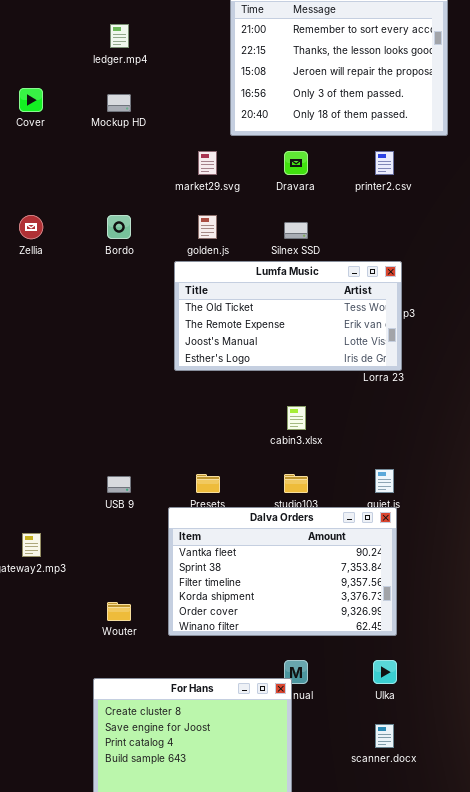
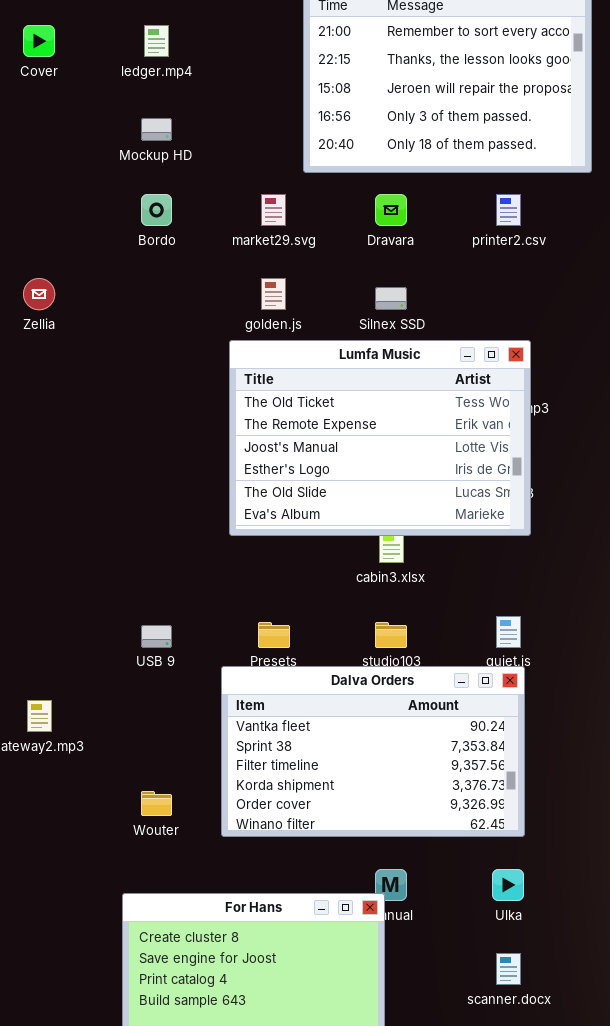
Cover: [19,88,43,112] -> [23,25,55,57], moved
Bordo: [107,215,131,239] -> [141,194,172,226], moved
Lumfa Music: [174,261,402,371] -> [229,340,531,536], resized

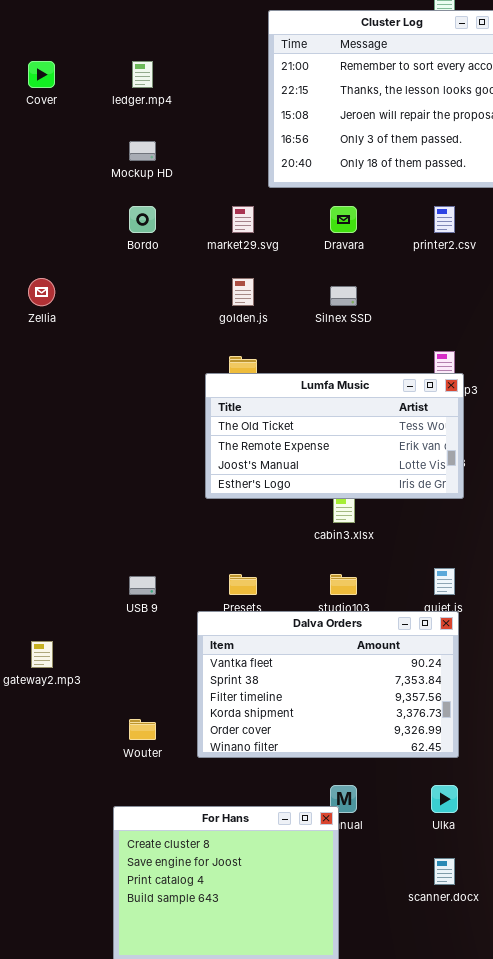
Lumfa Music: [229,340,531,536] -> [205,373,464,499], resized

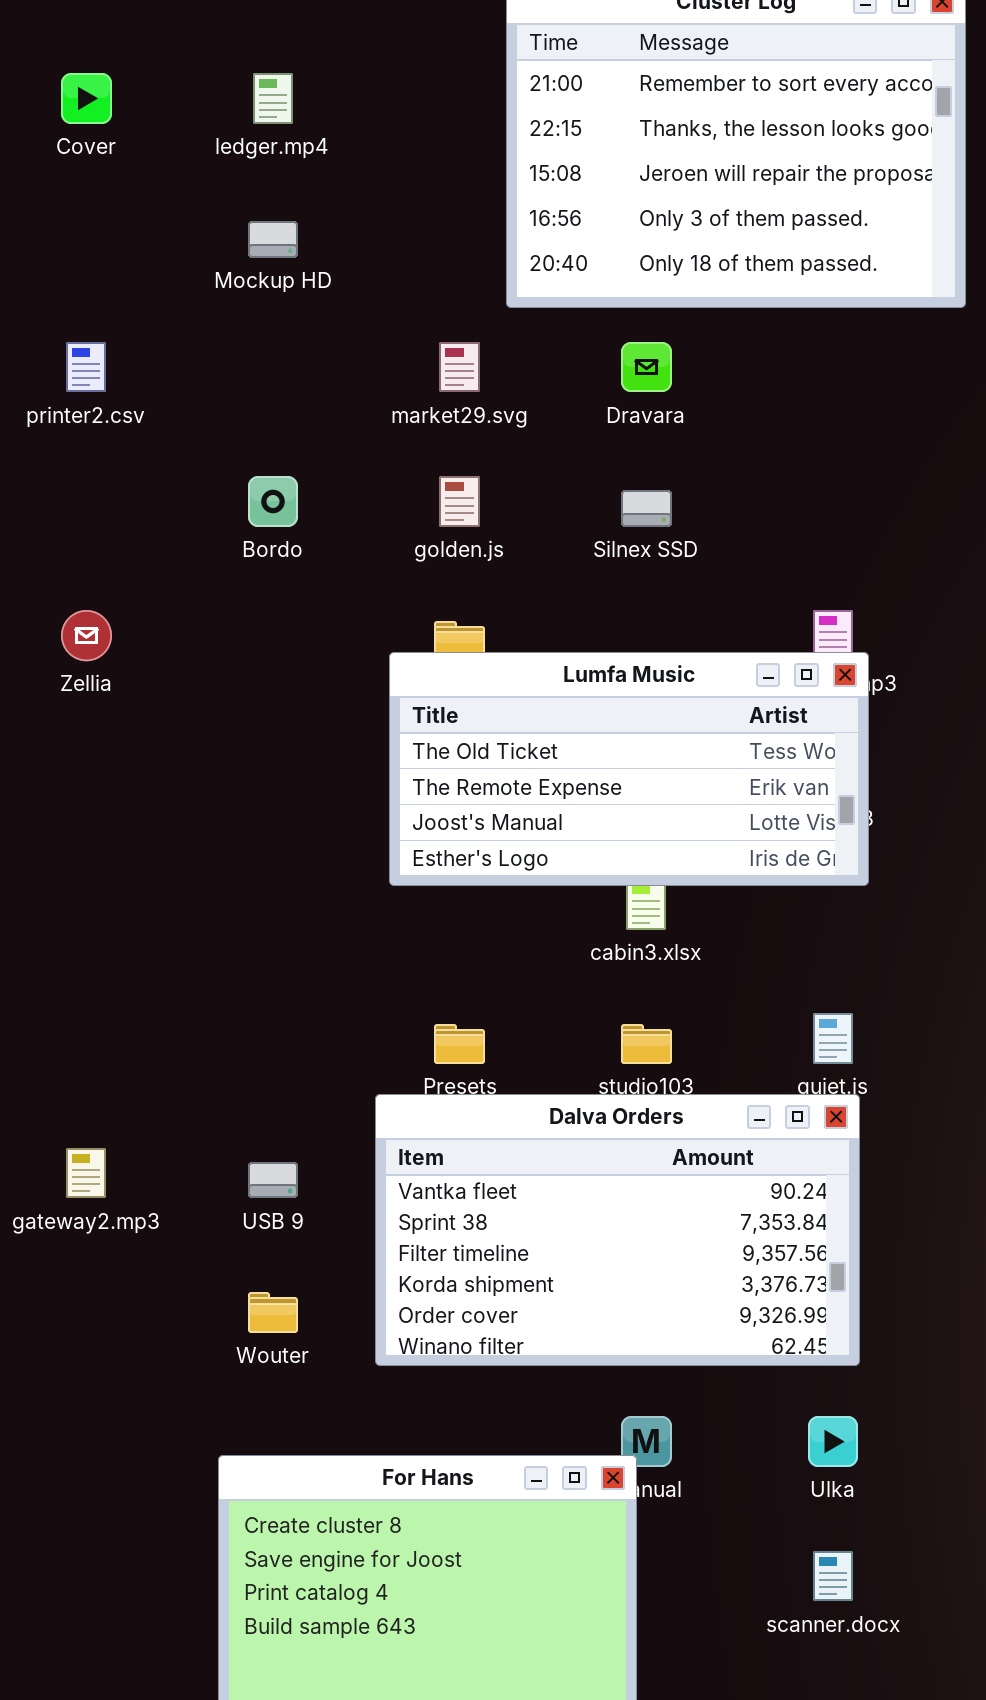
Bordo: [129,206,156,233] -> [248,476,298,527], moved
printer2.csv: [434,206,455,233] -> [66,342,106,392], moved
Zellia: [28,278,55,306] -> [61,610,112,661], moved
USB 9: [129,576,156,595] -> [248,1162,298,1198], moved

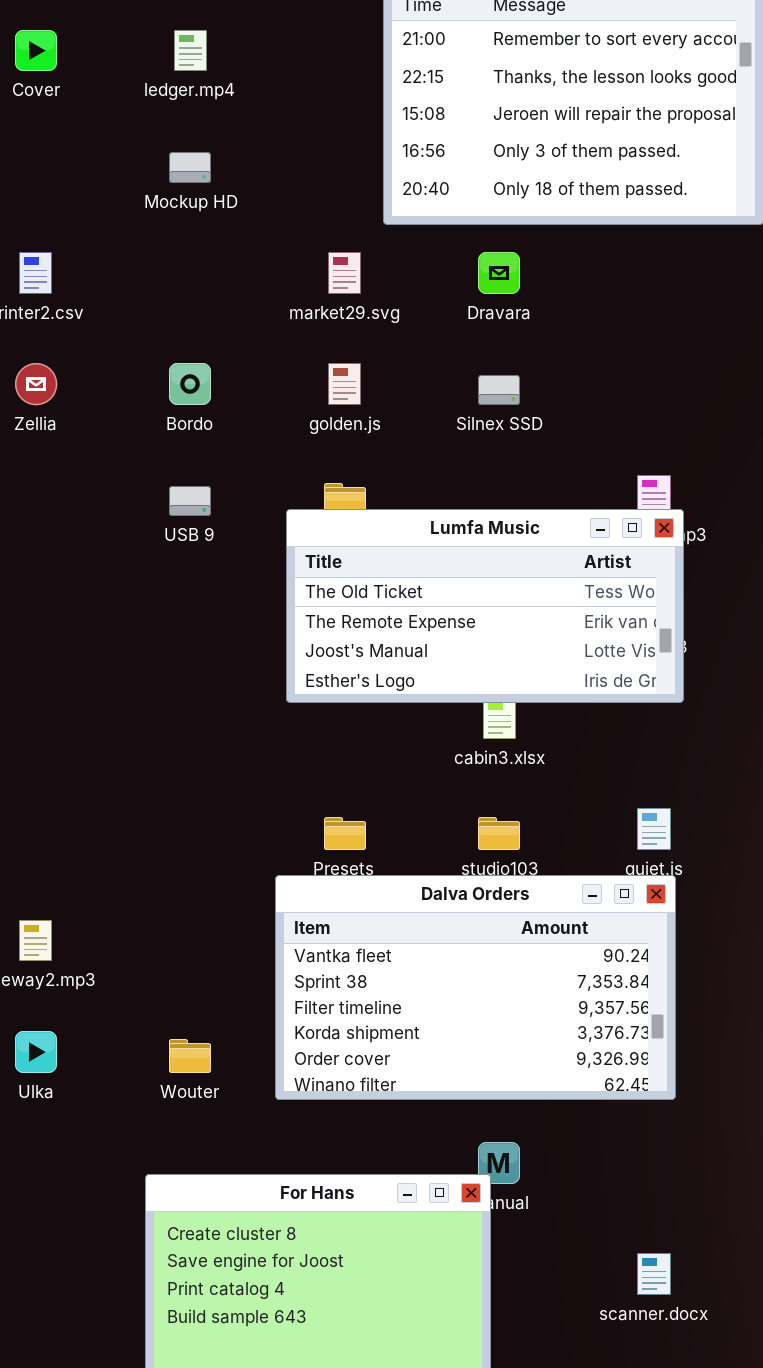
Zellia: [61,610,112,661] -> [15,363,57,405], moved
USB 9: [248,1162,298,1198] -> [169,486,211,516], moved
Ulka: [808,1416,858,1467] -> [15,1031,57,1073], moved

